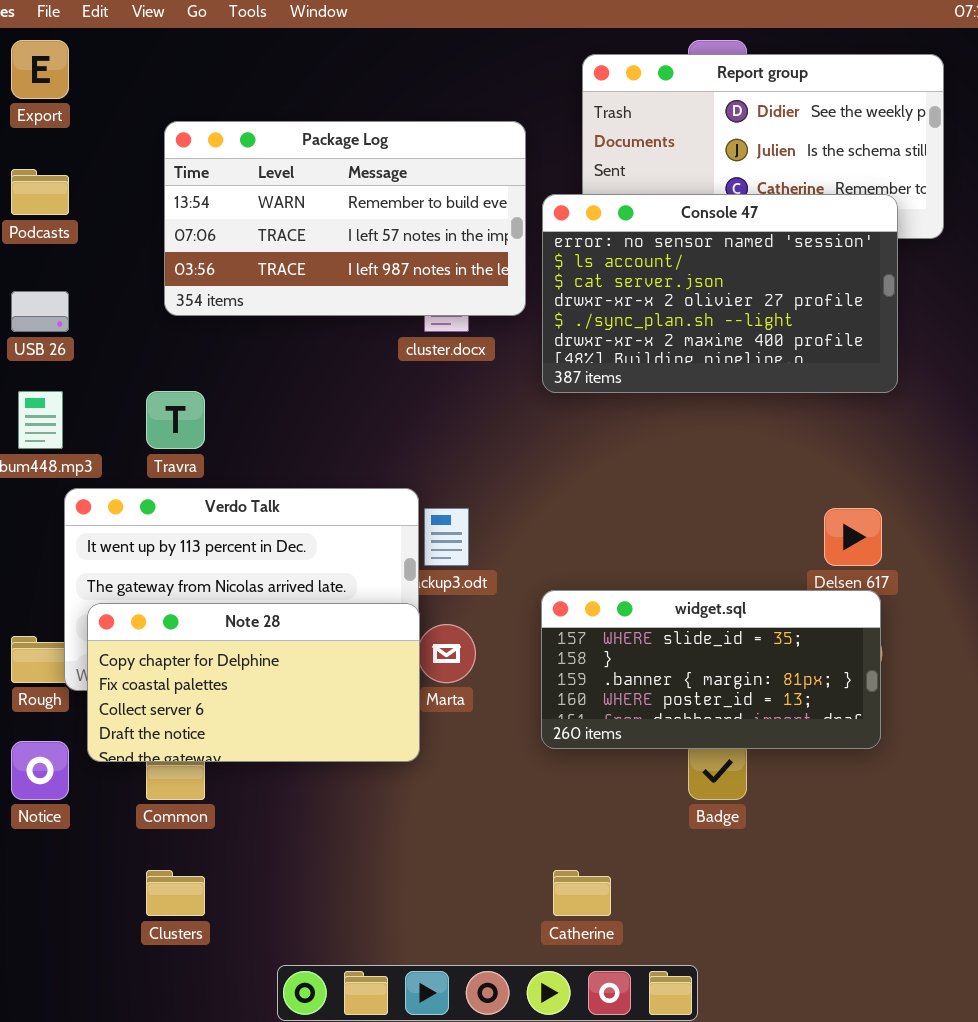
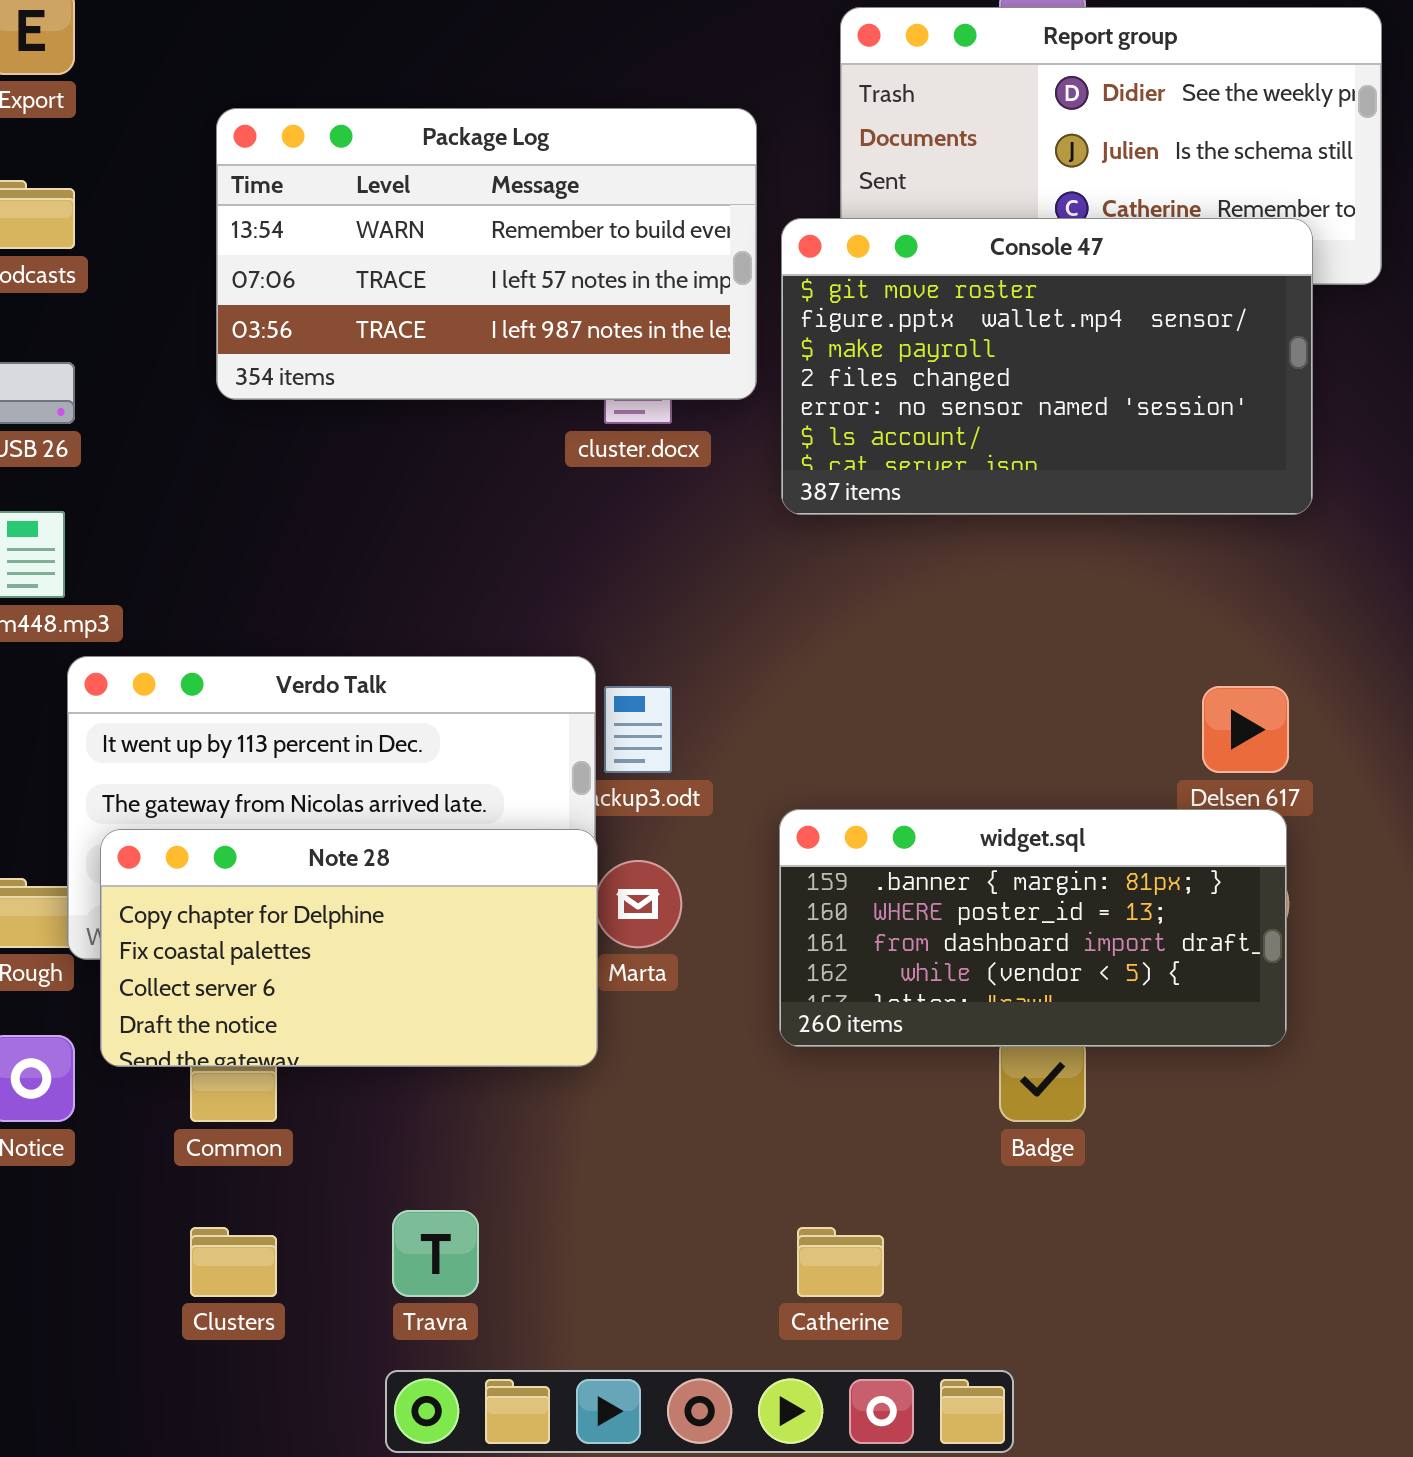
Console 47: [542,194,898,393] -> [781,218,1313,515], scrolled up 4 rows
Travra: [146,391,205,449] -> [392,1210,479,1297], moved
widget.sql: [541,590,881,749] -> [779,809,1287,1047], scrolled down 2 rows

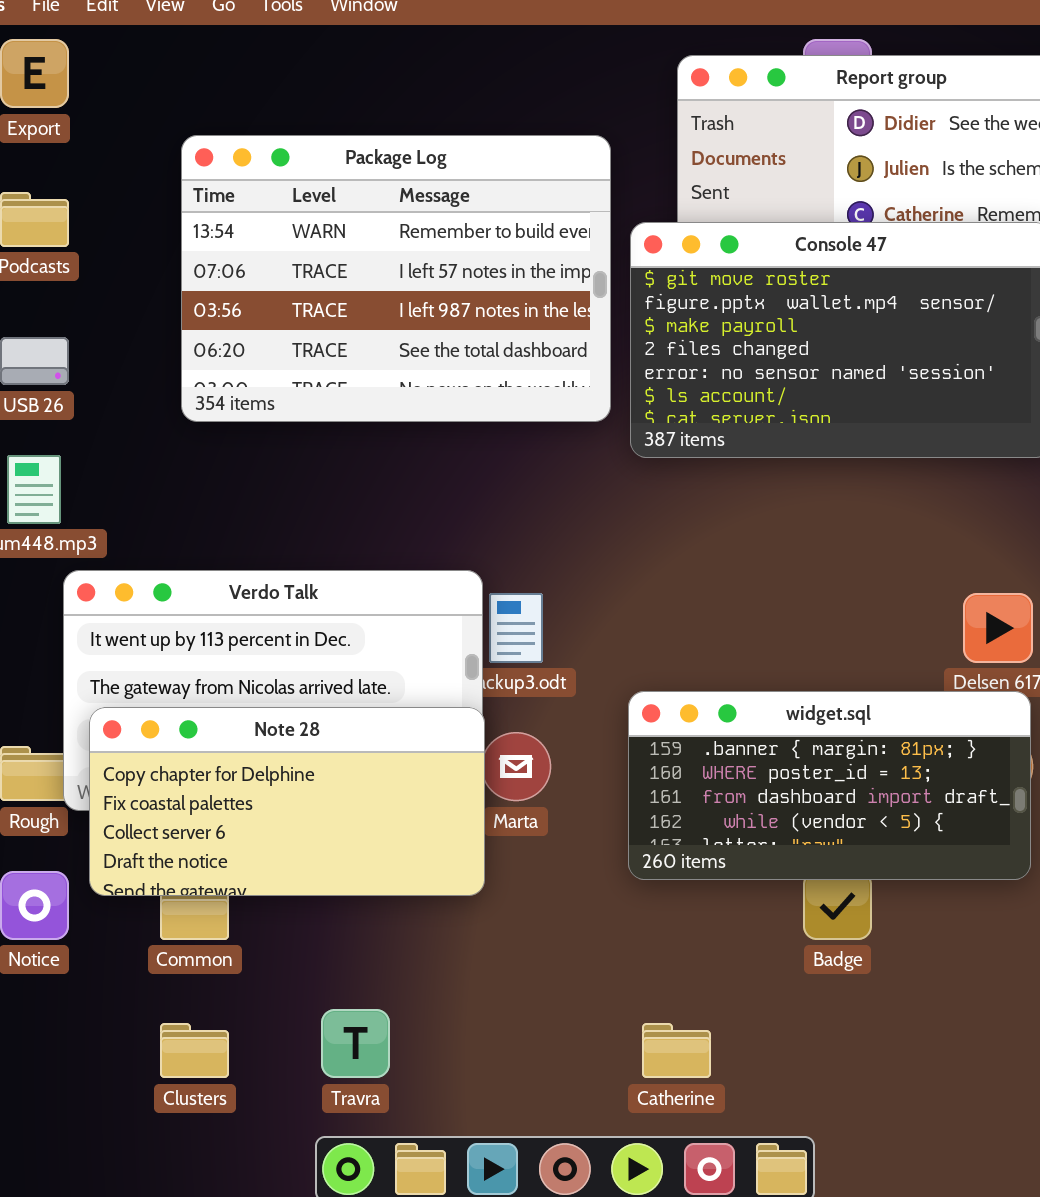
Package Log: [216,108,757,400] -> [181,135,611,422], resized

